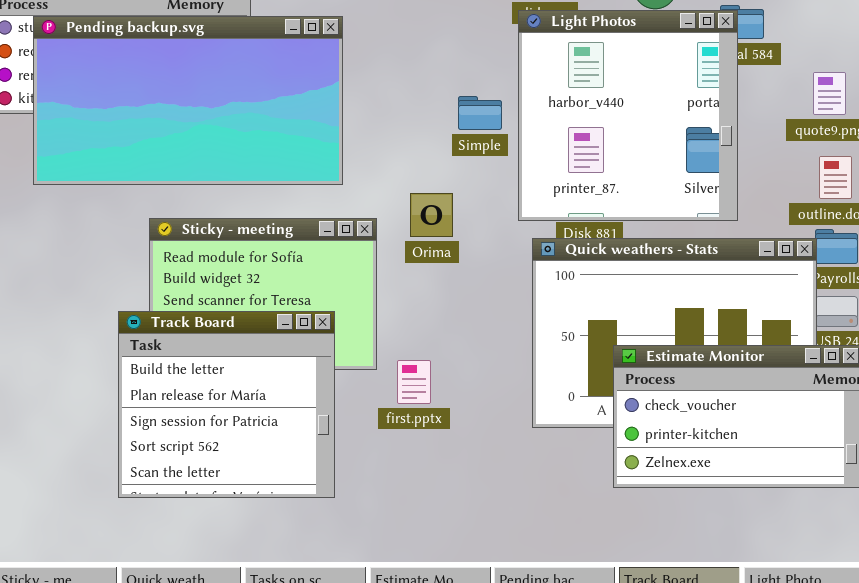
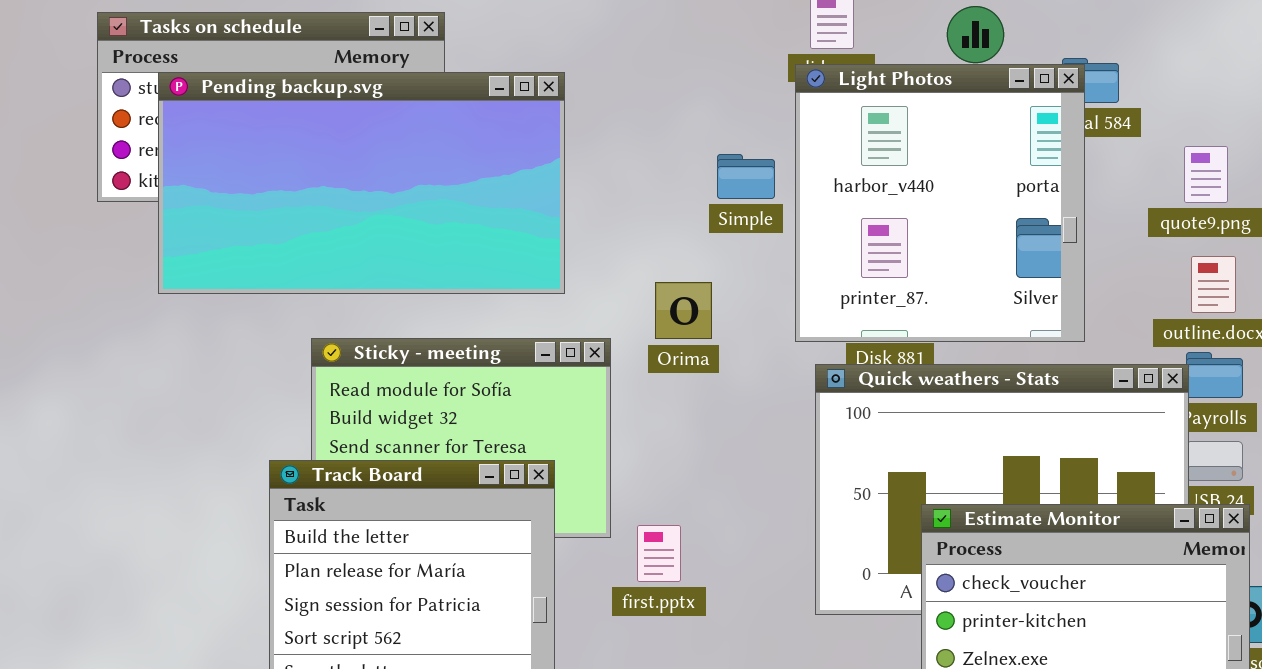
Simple: [458,96,502,130] -> [717,154,775,199], moved
Orima: [410,193,453,237] -> [655,282,712,339], moved

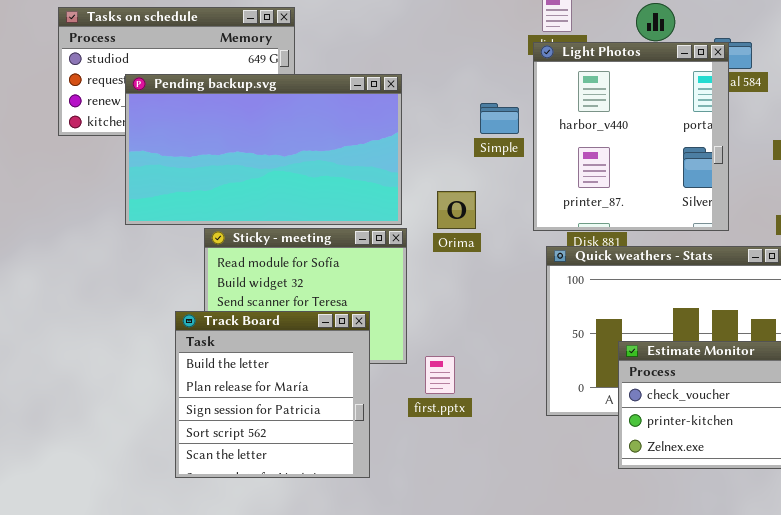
Pending backup.svg: [158,72,565,294] -> [125,74,402,225], moved

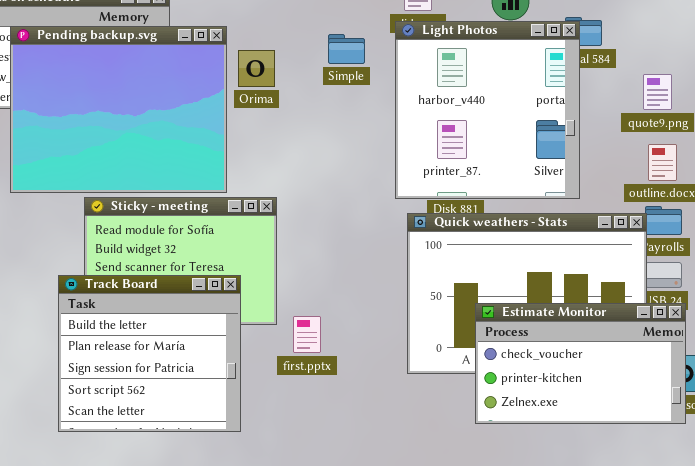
Pending backup.svg: [125,74,402,225] -> [10,26,227,193], resized
Simple: [480,103,519,134] -> [328,34,365,64], moved
Orima: [437,191,476,229] -> [238,50,275,87], moved

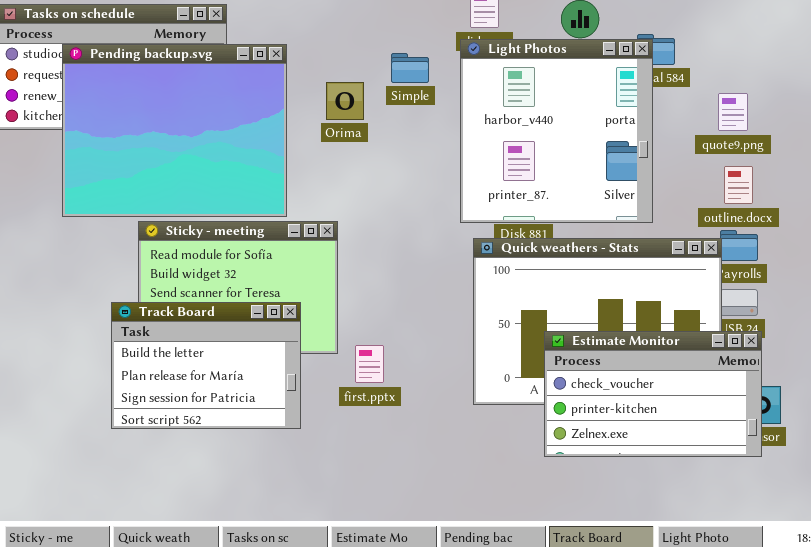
Orima: [238,50,275,87] -> [326,82,364,120], moved
Track Board: [58,275,241,432] -> [111,302,301,429], resized

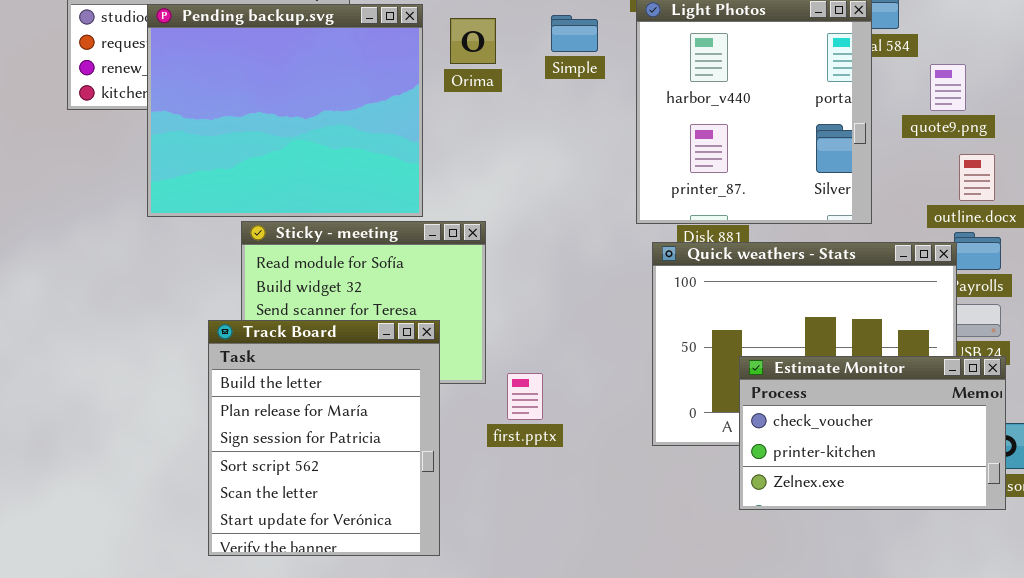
Orima: [326,82,364,120] -> [450,18,496,64], moved
quote9.png: [718,93,748,131] -> [930,64,966,111], moved
Track Board: [111,302,301,429] -> [208,320,440,556], resized

